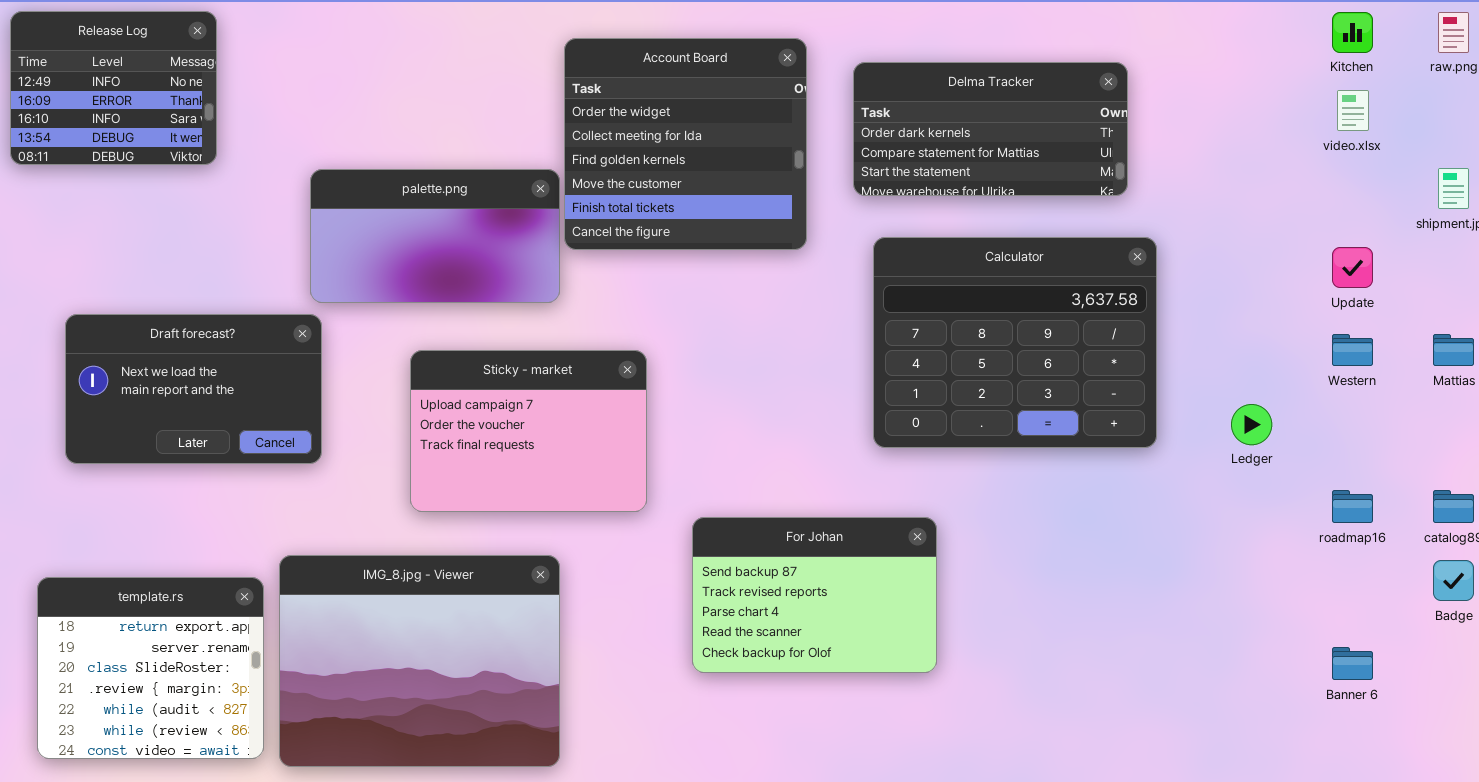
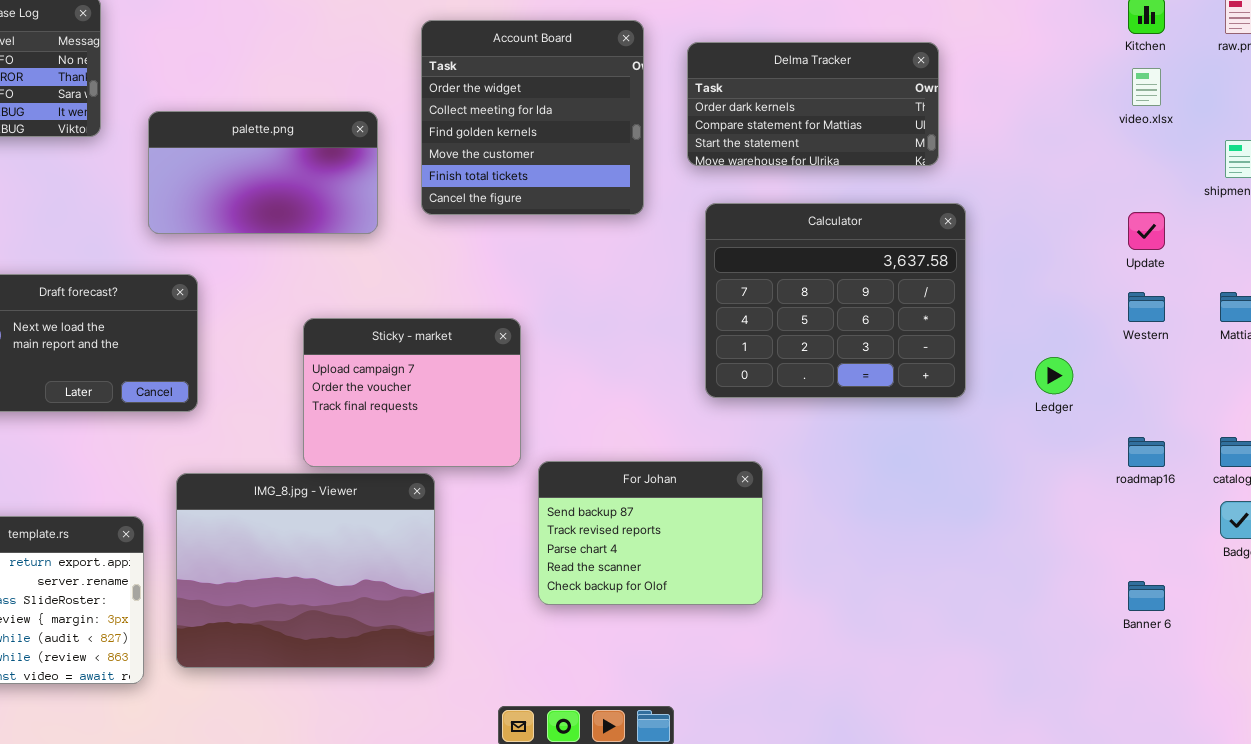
palette.png: [310,169,560,303] -> [148,111,378,234], moved
Sticky - market: [410,350,647,512] -> [303,318,521,467], moved
IMG_8.jpg - Viewer: [279,555,560,767] -> [176,473,435,668], moved

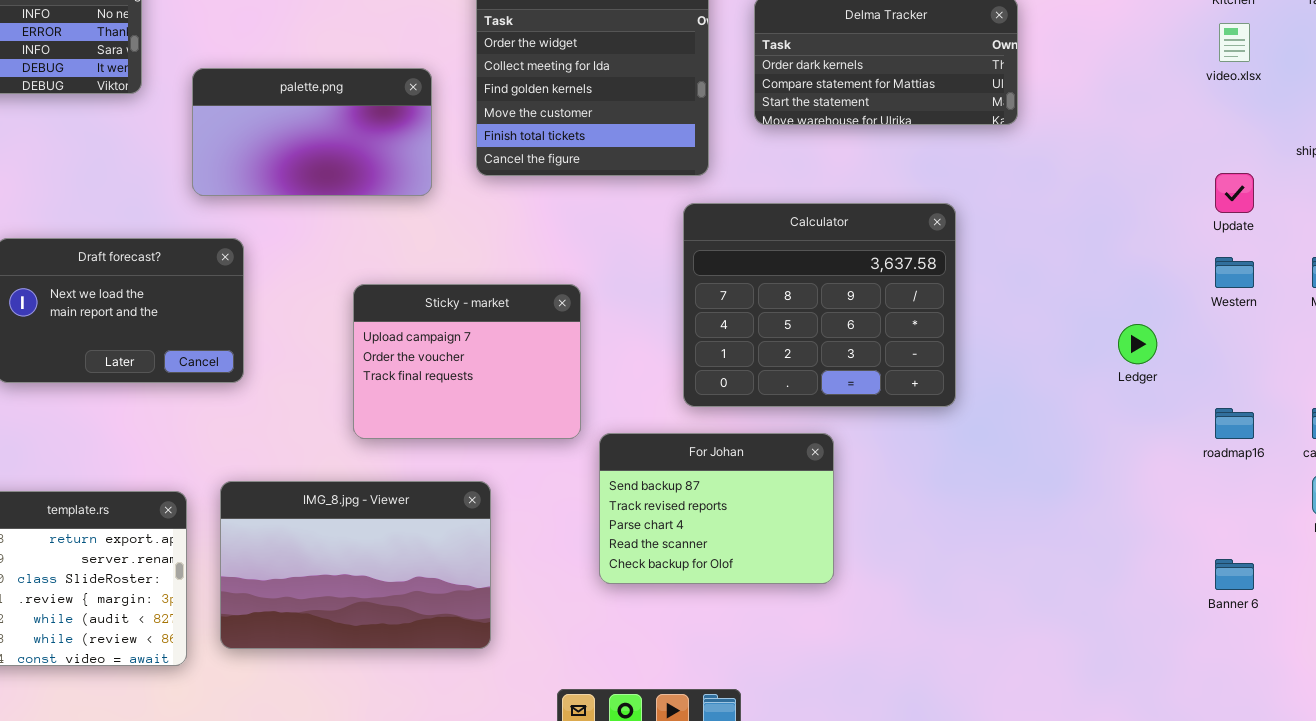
Calculator: [705,203,966,398] -> [683,203,956,407], moved
IMG_8.jpg - Viewer: [176,473,435,668] -> [220,481,491,649], resized

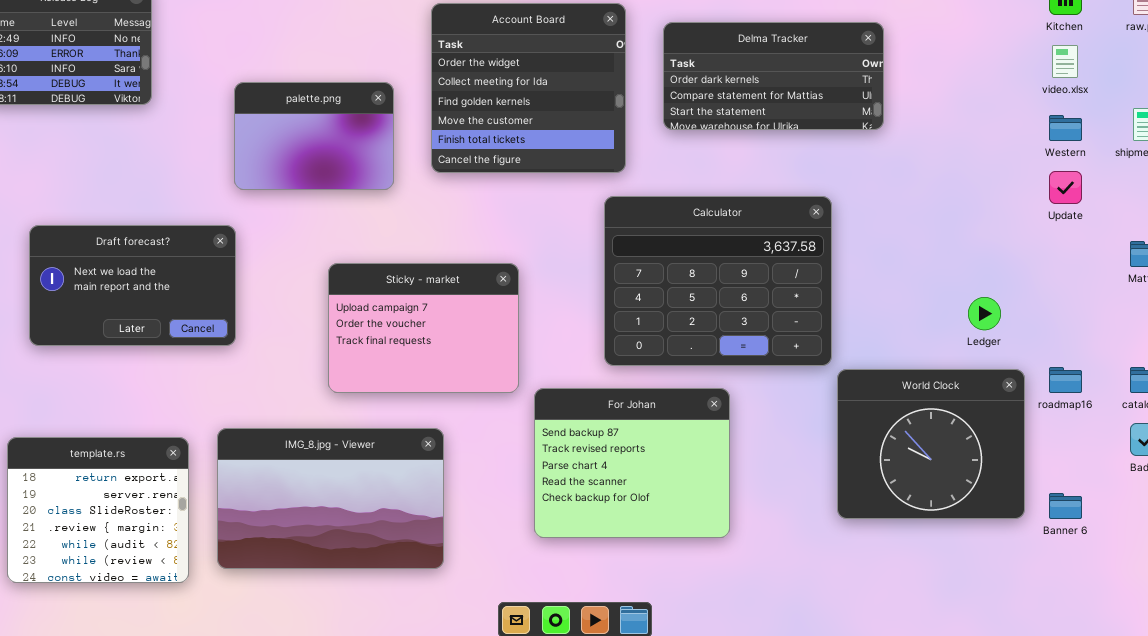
palette.png: [192,68,432,196] -> [234,82,394,190], resized
Western: [1215,257,1254,288] -> [1049,115,1082,141], moved
World Clock: none -> [837,369,1025,519], opened
For Johan: [599,433,834,584] -> [534,388,730,538], resized

